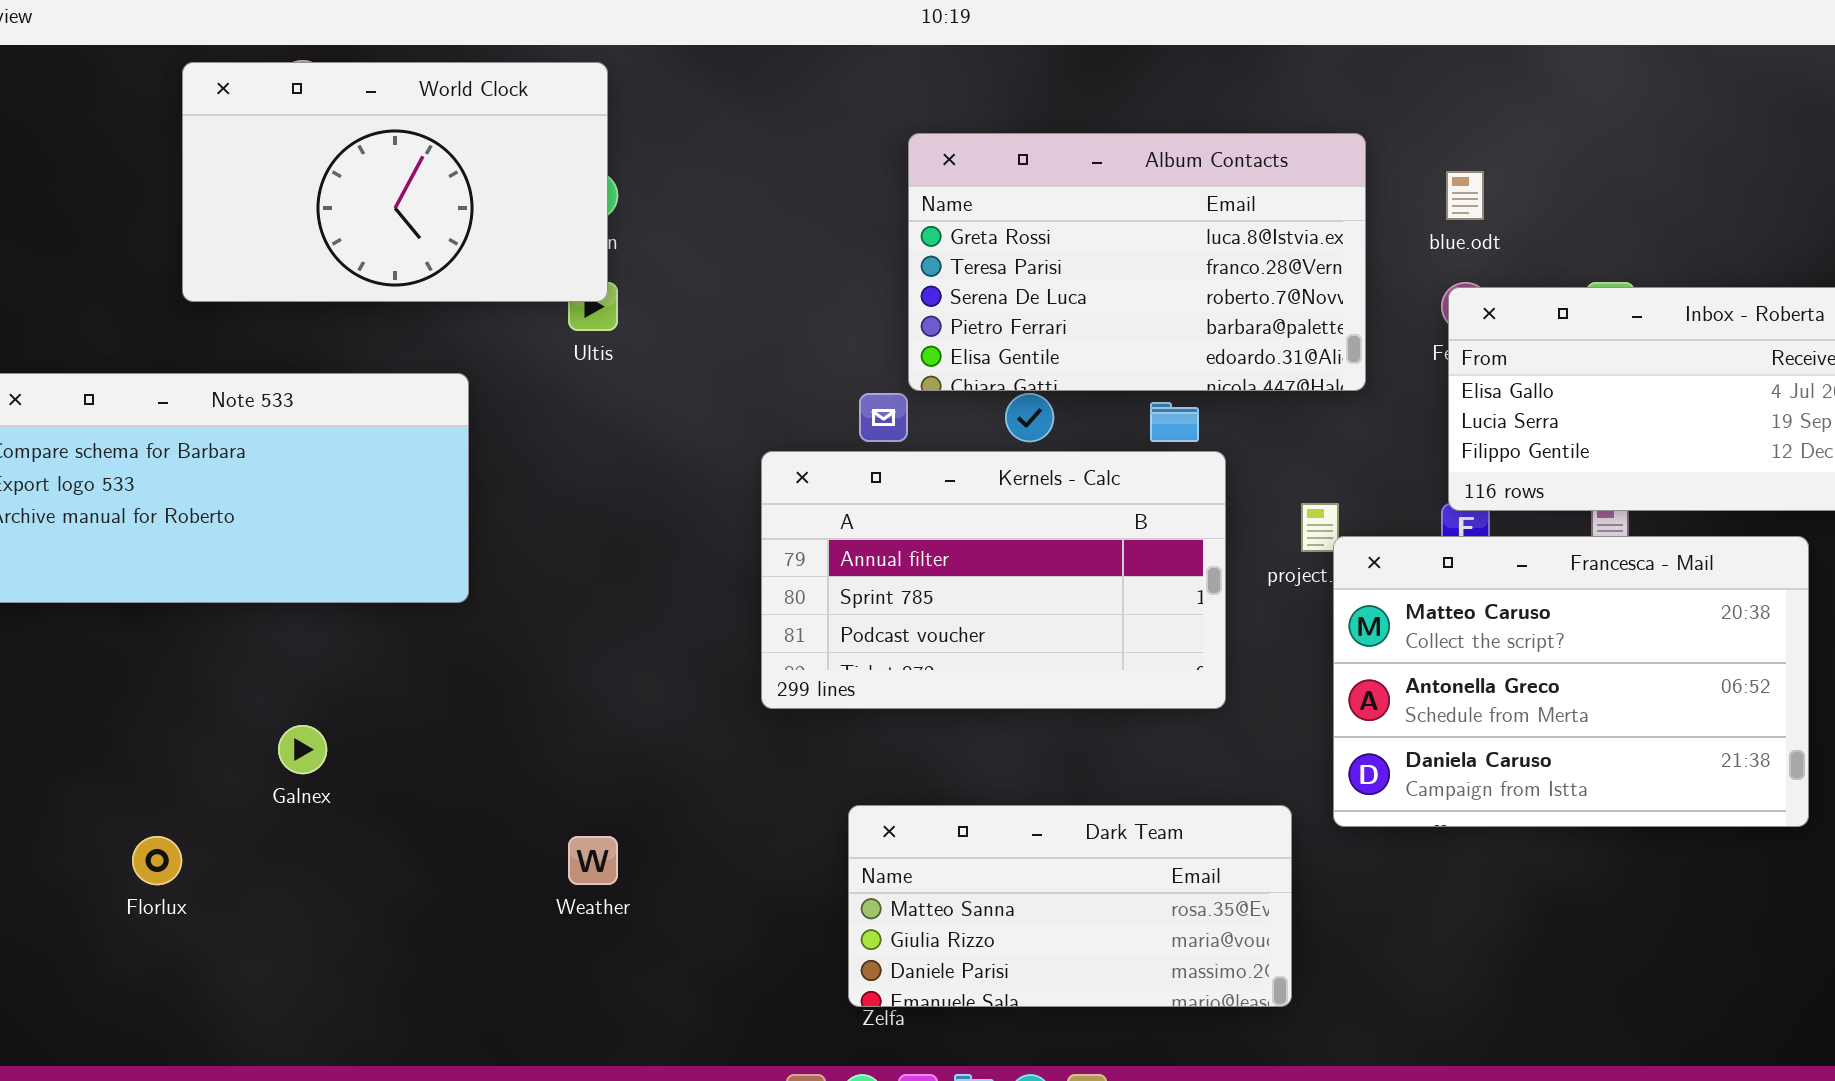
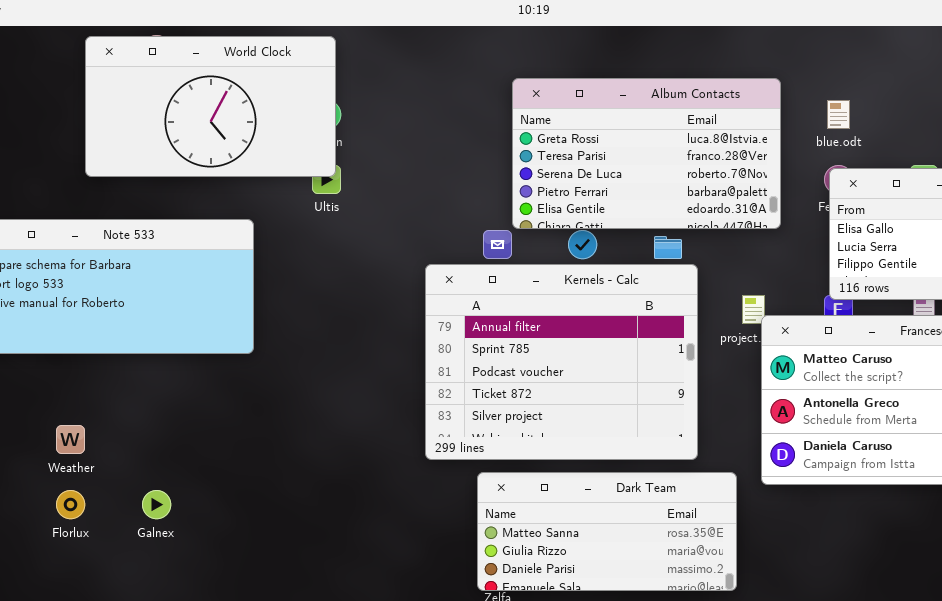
Kernels - Calc: [761,451,1226,709] -> [425,264,698,460], resized
Galnex: [278,725,327,774] -> [142,490,171,519], moved
Weather: [568,836,618,885] -> [56,425,85,454], moved

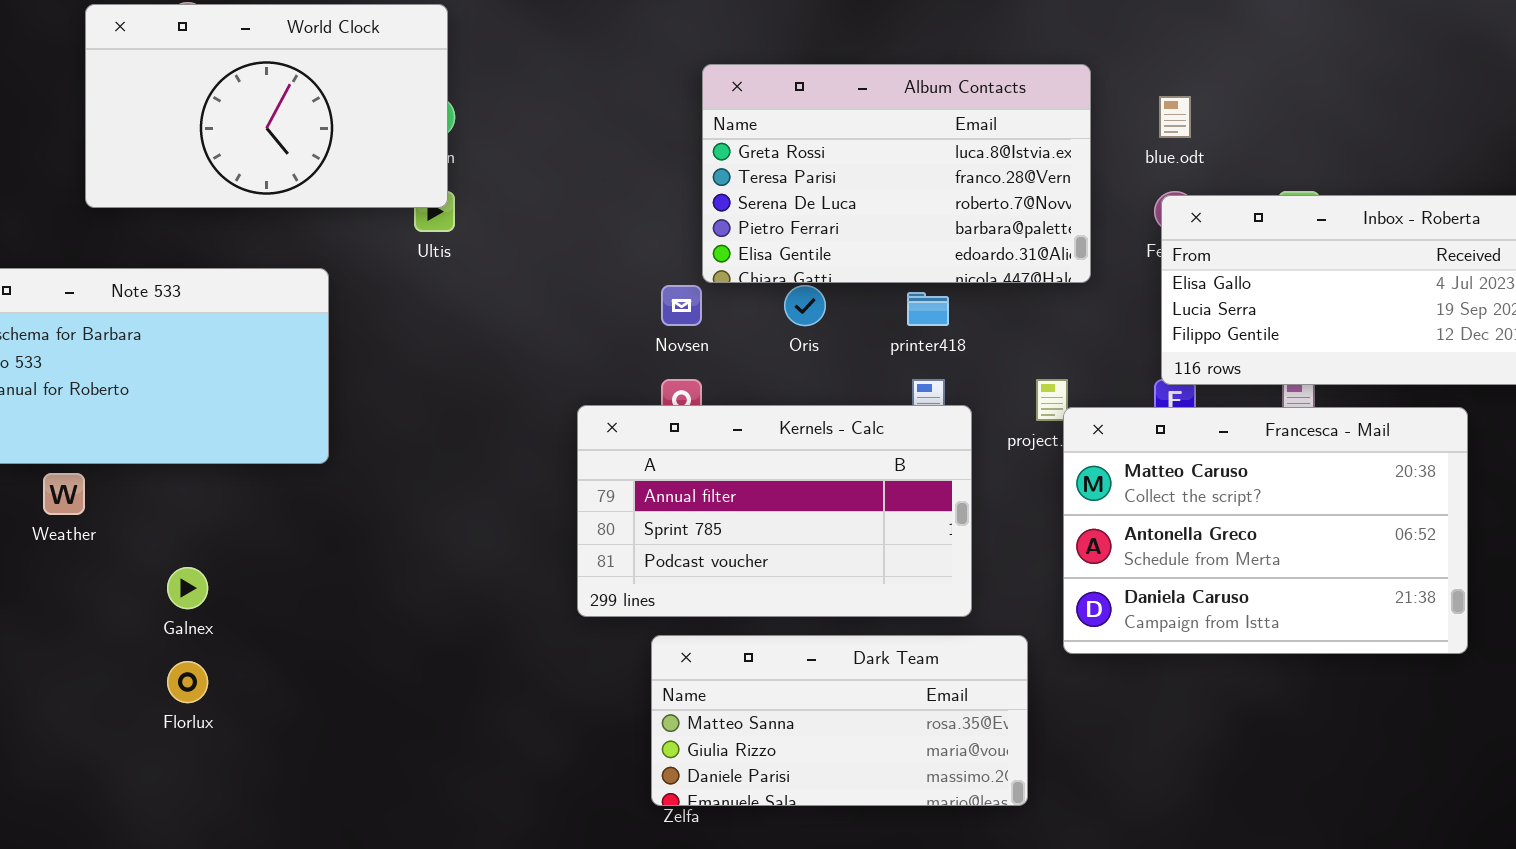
Kernels - Calc: [425,264,698,460] -> [577,405,972,617], resized
Weather: [56,425,85,454] -> [43,473,85,515], moved
Florlux: [56,490,85,519] -> [167,661,208,703], moved
Galnex: [142,490,171,519] -> [167,567,208,609], moved

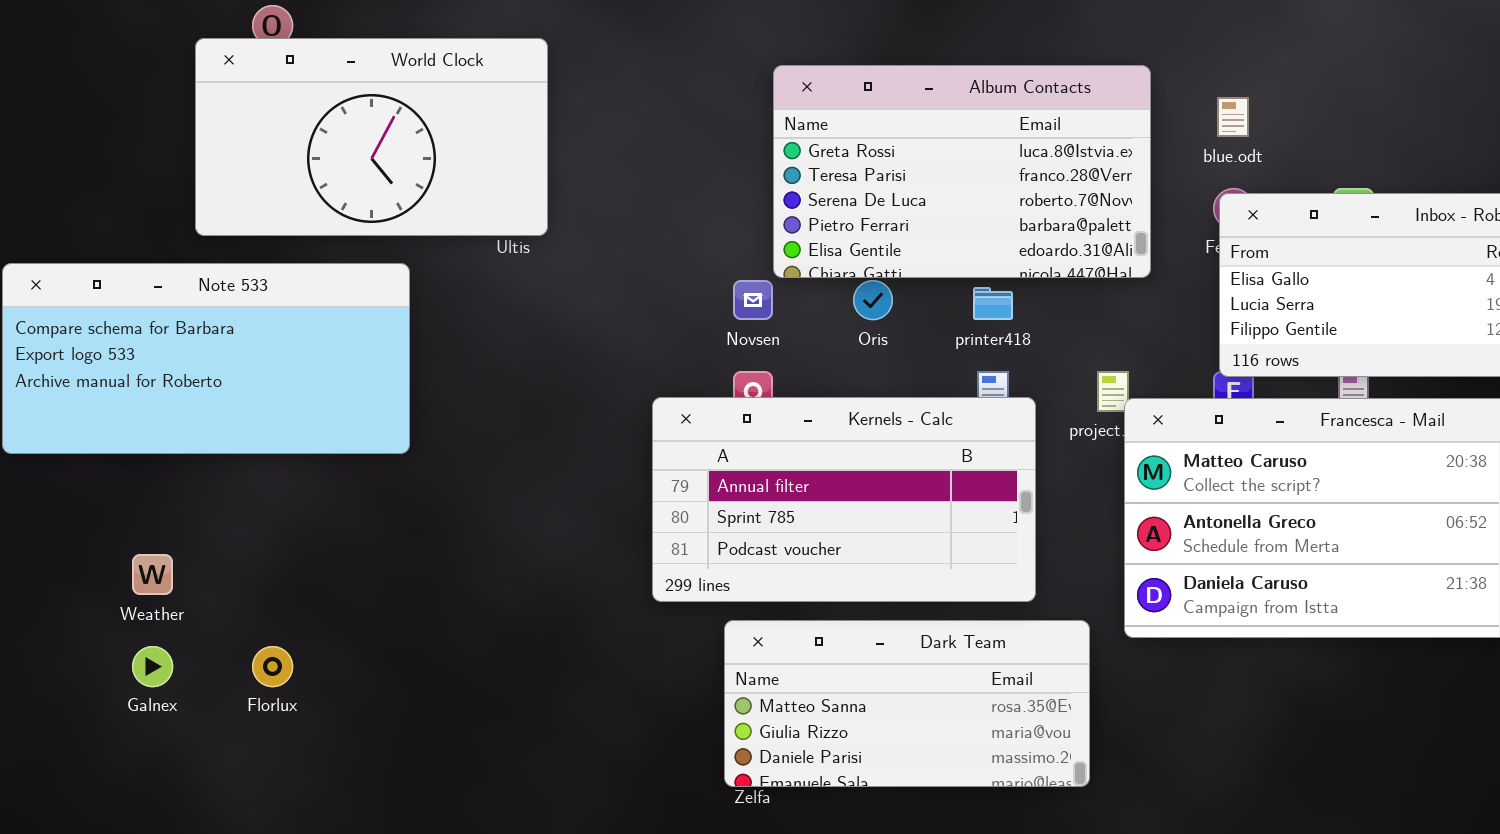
World Clock: [85,4,448,208] -> [195,38,548,236], moved
Weather: [43,473,85,515] -> [132,554,173,595], moved
Galnex: [167,567,208,609] -> [132,646,173,687], moved

